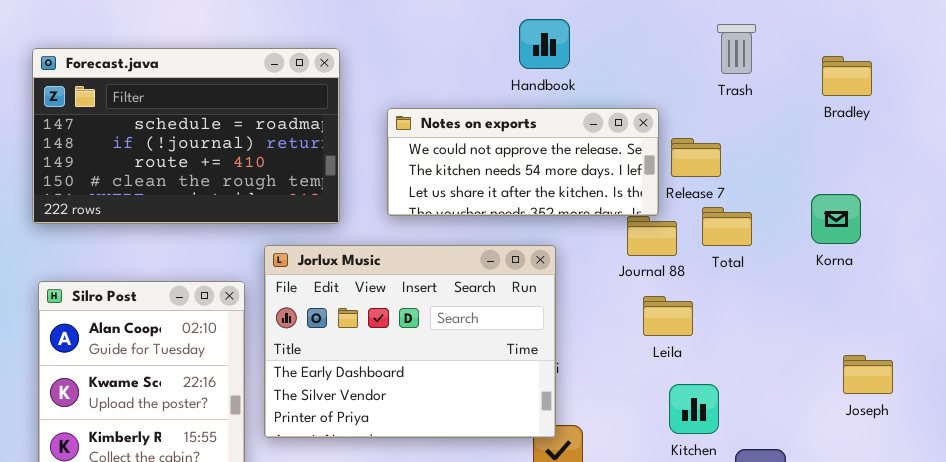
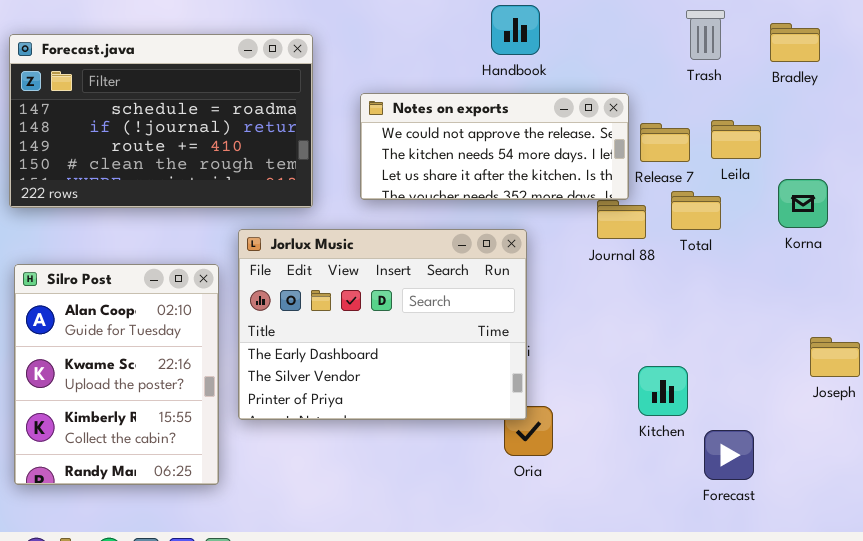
Bradley: [822,56,872,96] -> [770,23,820,62], moved
Leila: [643,296,693,336] -> [711,120,761,159], moved

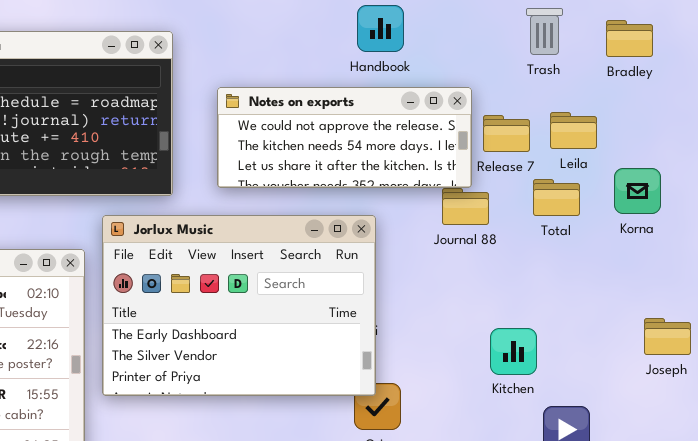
Handbook: [491,5,540,55] -> [357,5,404,52], moved
Total: [671,191,721,230] -> [533,179,580,216], moved
Kitchen: [638,366,688,416] -> [490,328,537,375], moved

